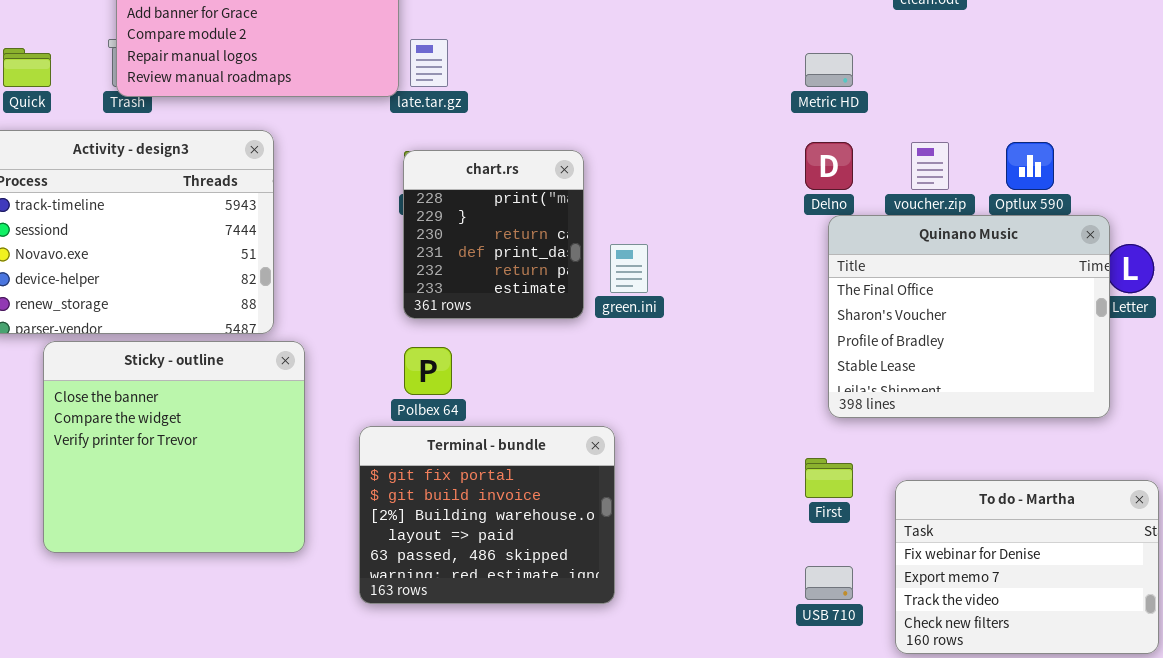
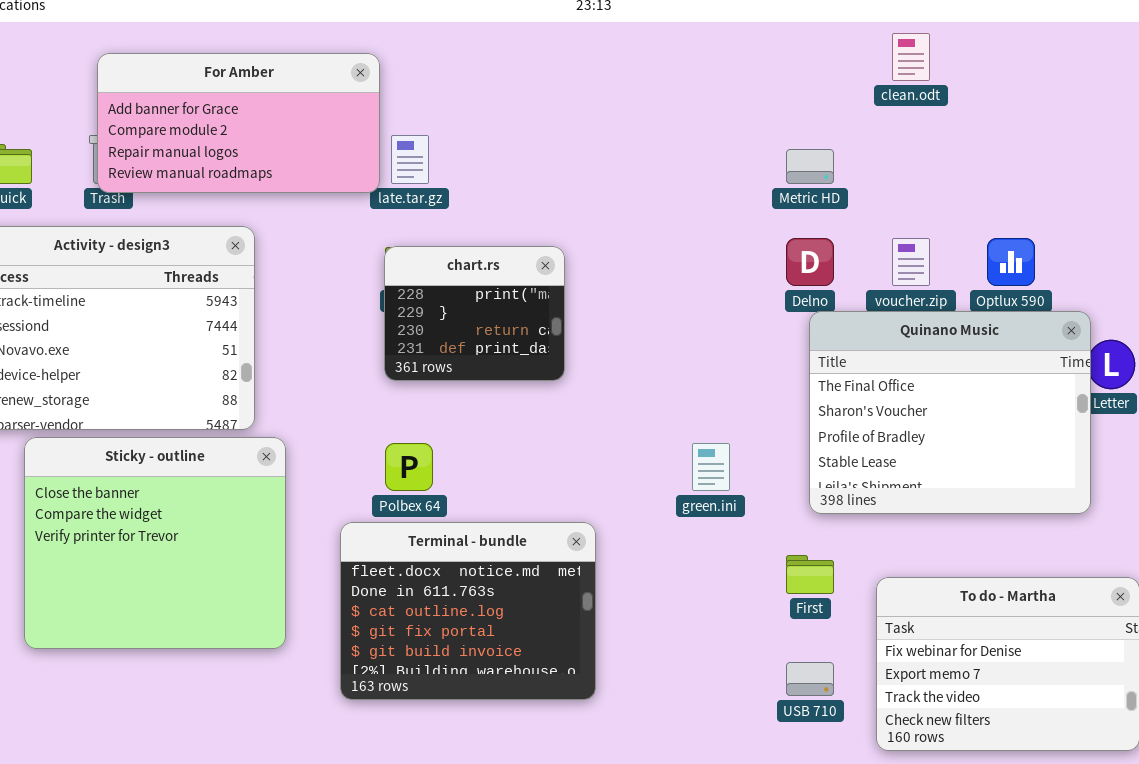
chart.rs: [403,150,584,319] -> [384,246,565,381], resized
green.ini: [610,244,648,293] -> [692,443,730,491], moved
Terminal - bundle: [359,426,615,604] -> [340,522,596,700], scrolled up 3 rows

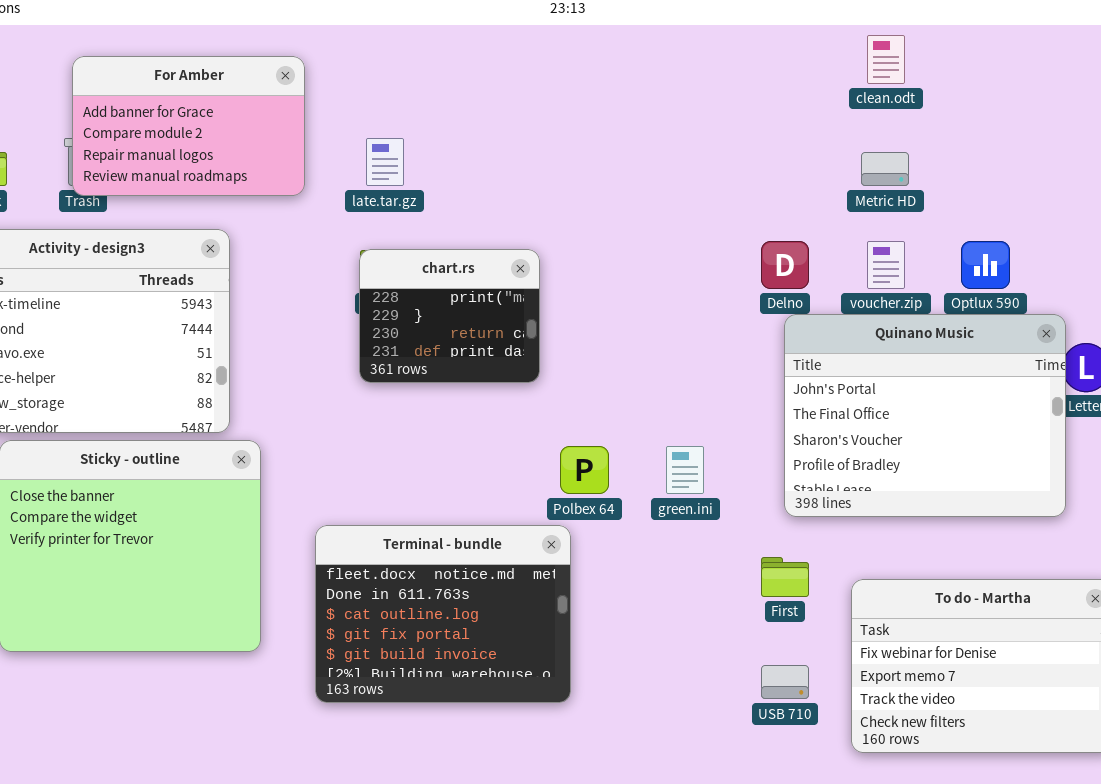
For Amber: [97,53,380,193] -> [72,56,305,196], resized
Metric HD: [786,149,834,184] -> [861,152,909,186], moved
Quinano Music: [809,311,1091,514] -> [784,314,1066,517], scrolled up 1 row
Polbex 64: [385,443,433,491] -> [560,446,609,494], moved

